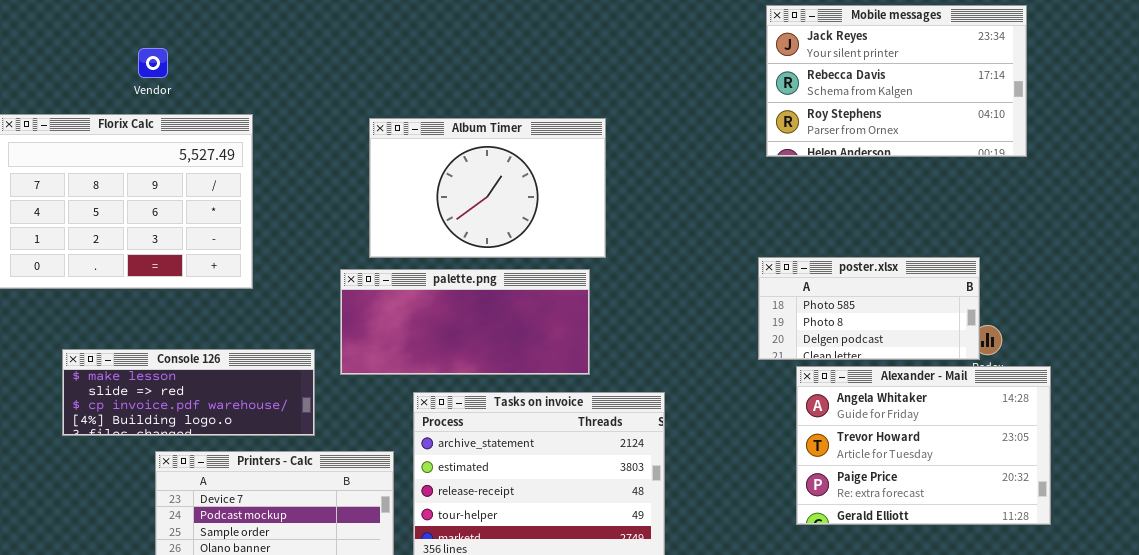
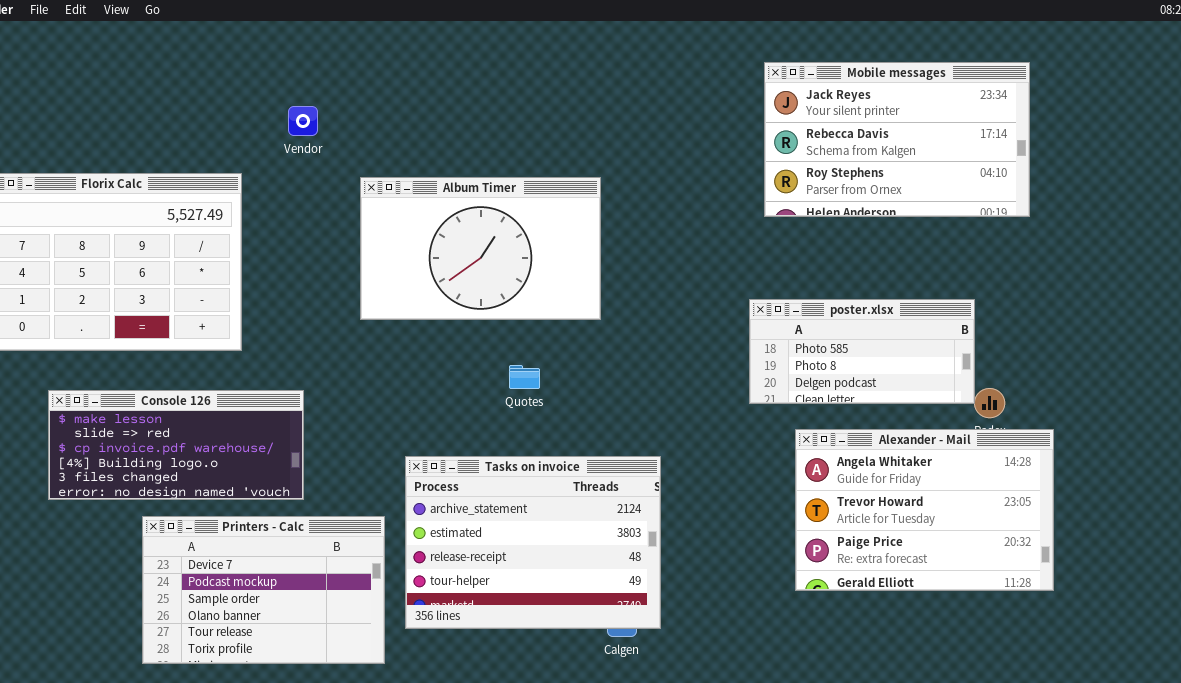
Vendor: [138,48,168,78] -> [288,106,318,136], moved
poster.xlsx: [758,257,980,360] -> [749,299,975,404], moved
palette.png: [340,269,590,375] -> none, closed
Console 126: [62,349,315,436] -> [48,390,304,500], resized

